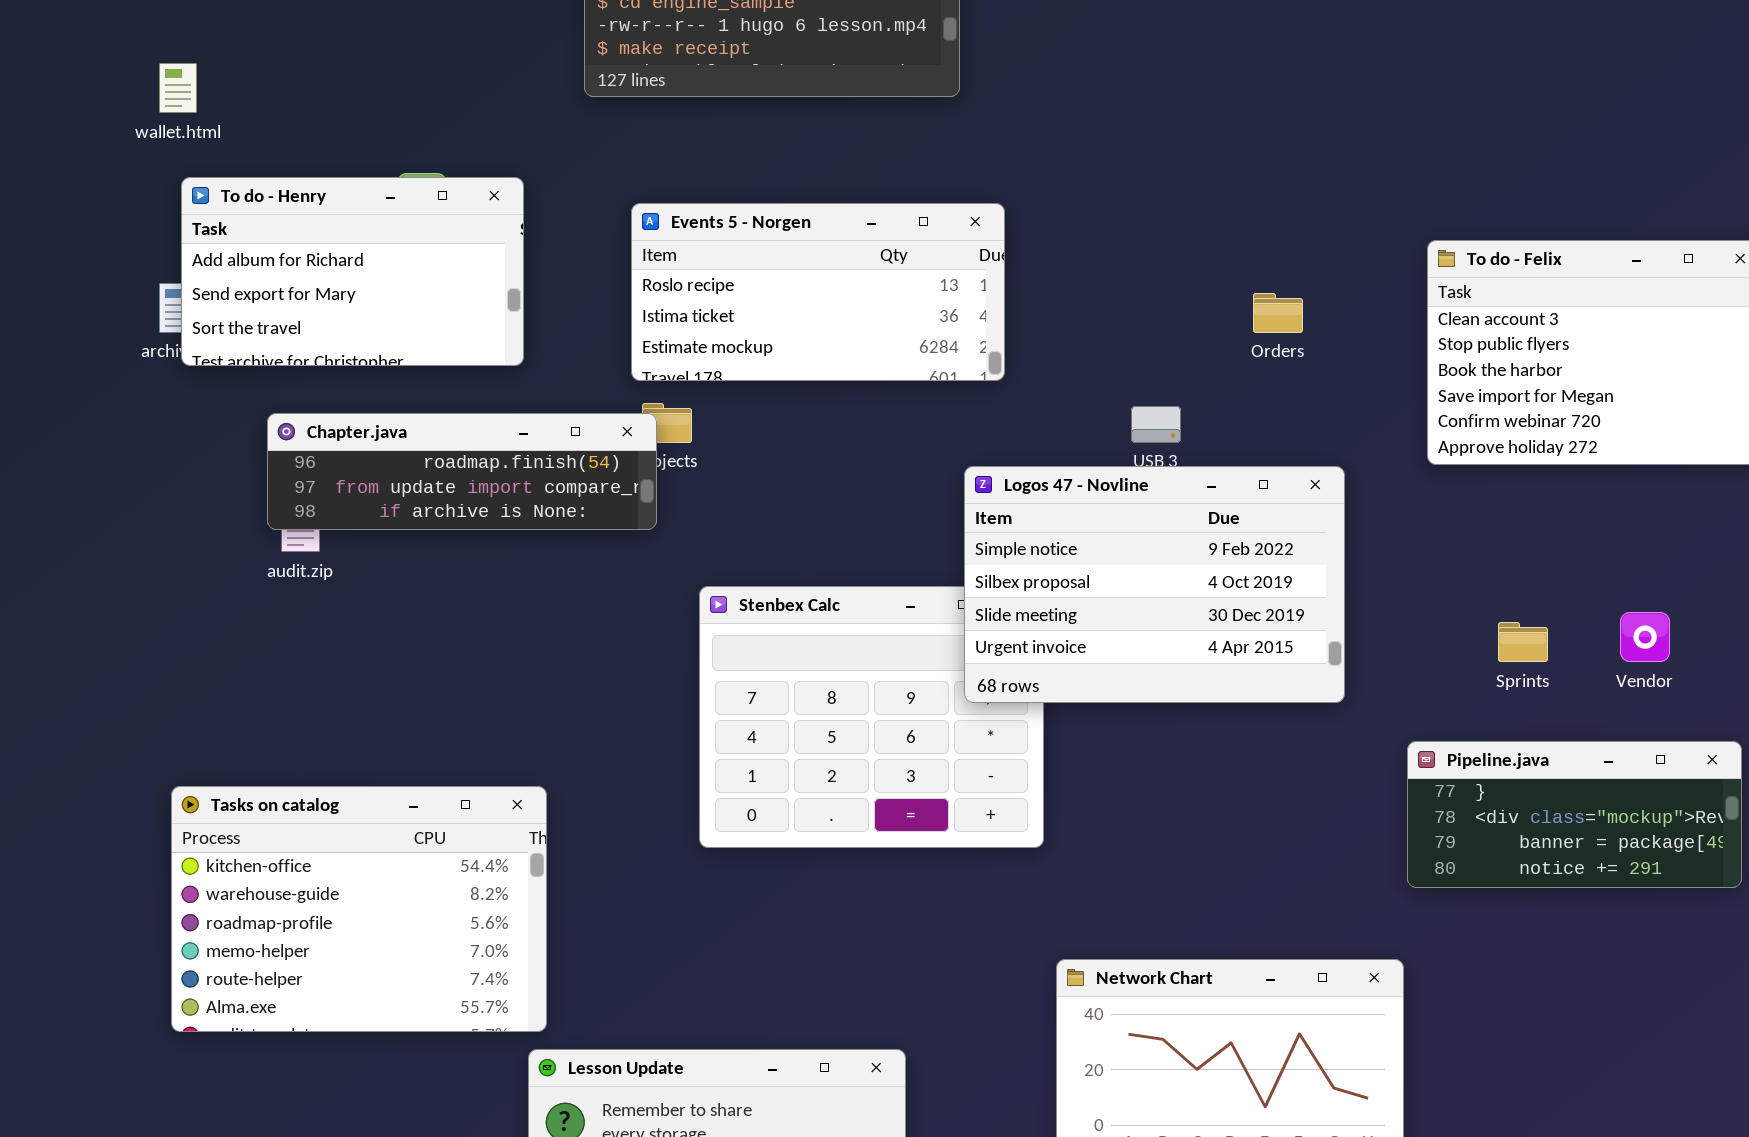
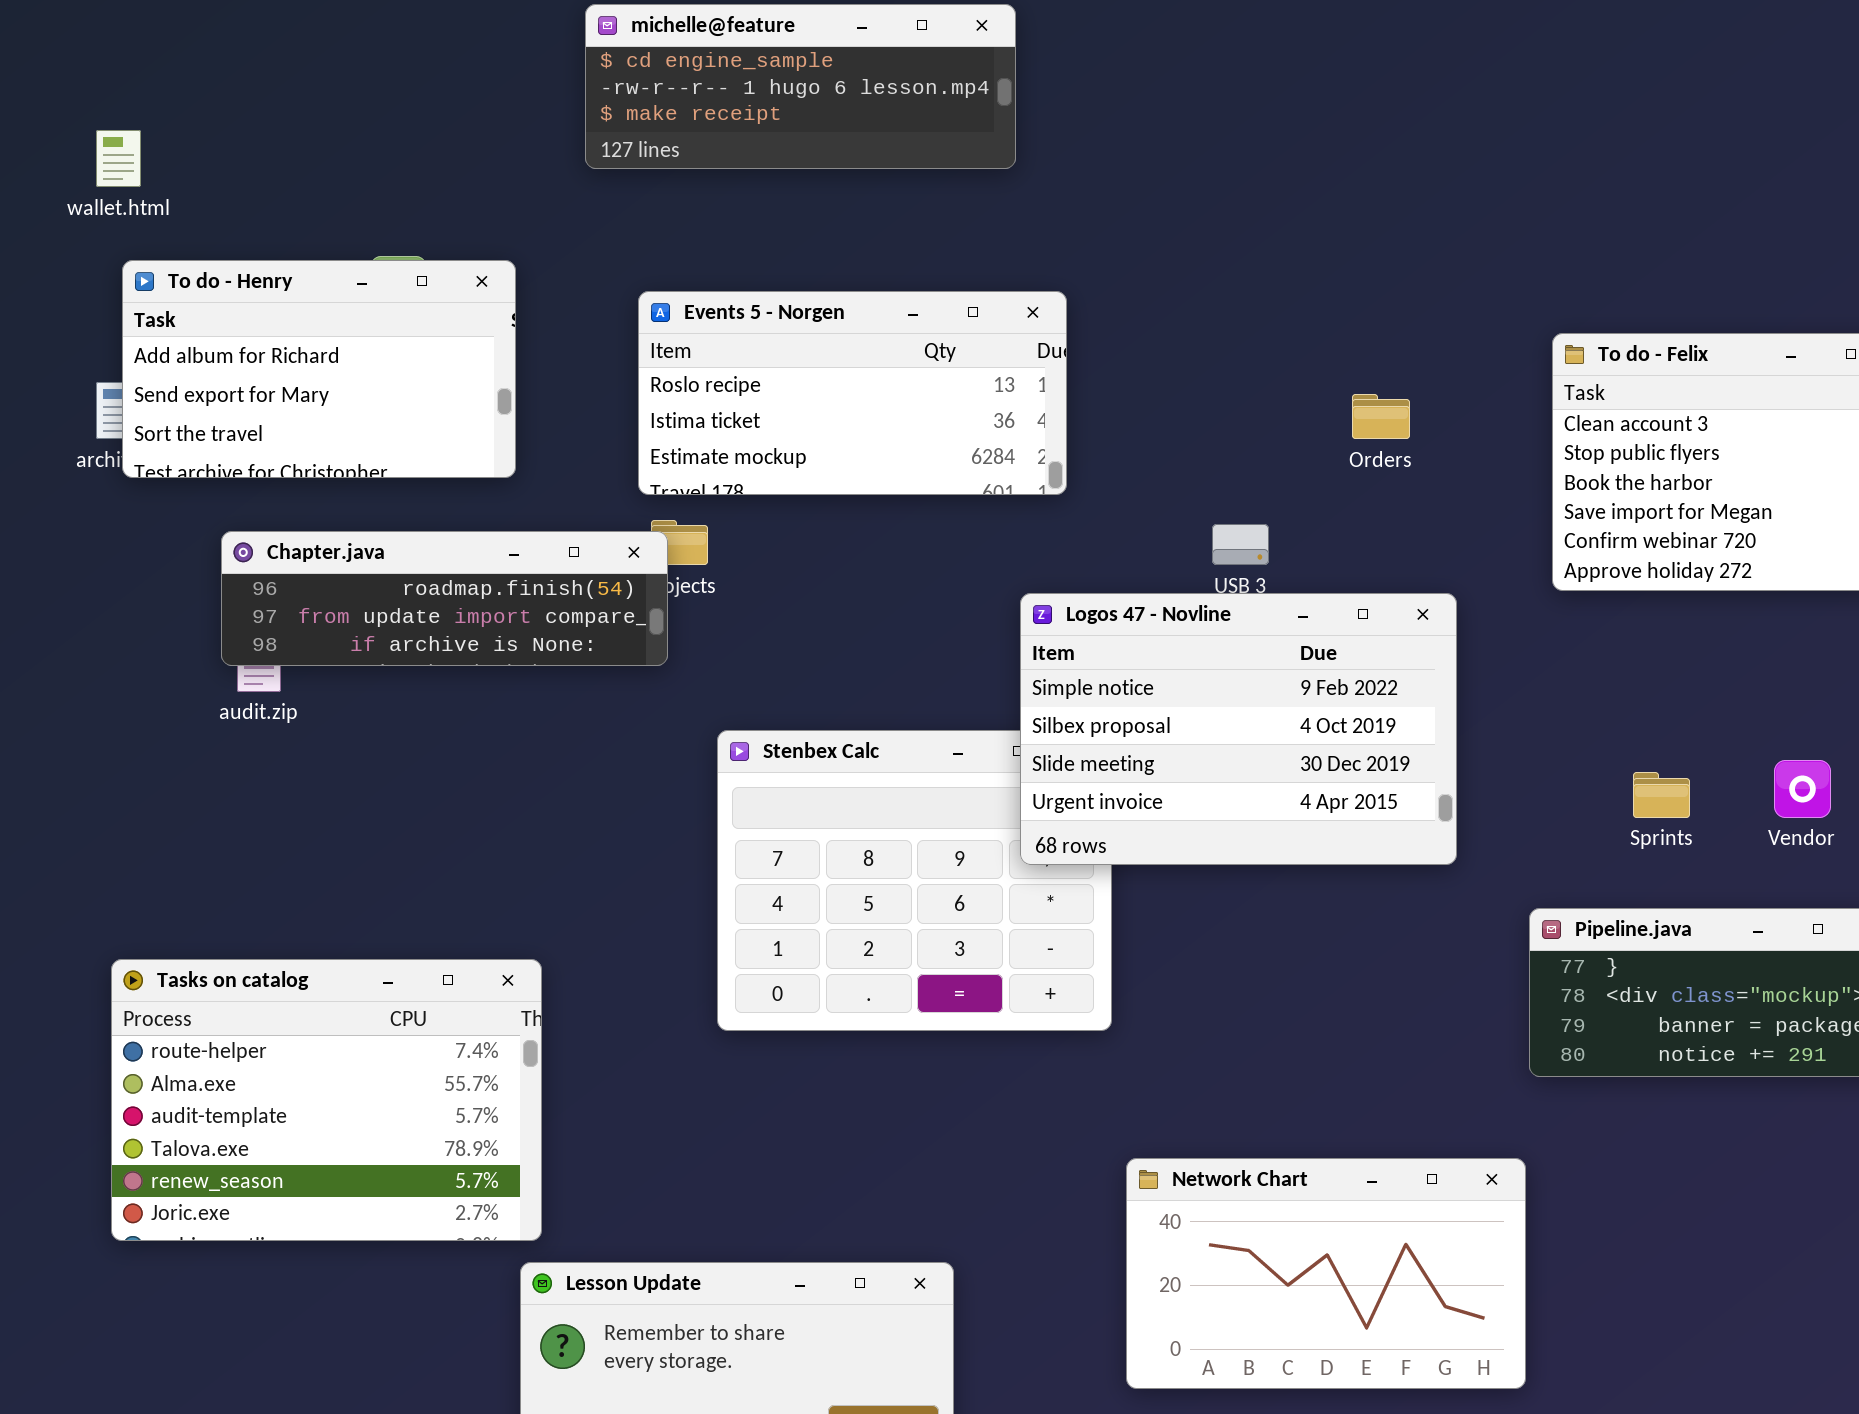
Tasks on catalog: [171,786,547,1032] -> [111,959,542,1241], scrolled down 4 rows

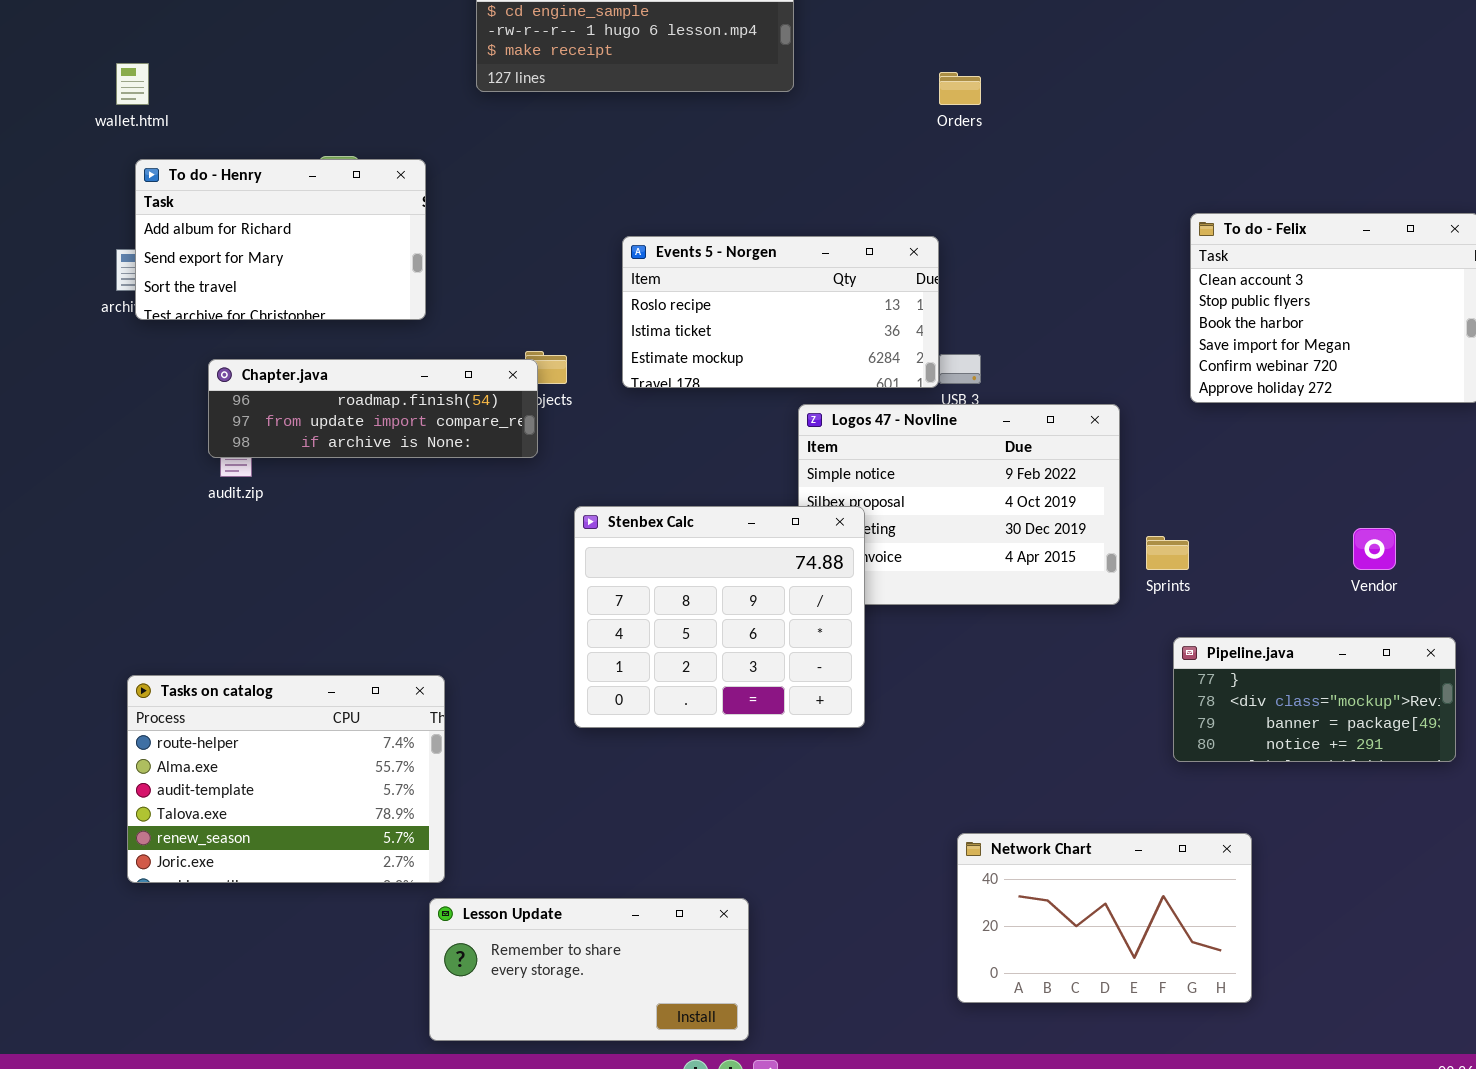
Events 5 - Norgen: [638,291,1067,495] -> [622,236,939,388], moved
Orders: [1352,394,1410,439] -> [939,72,981,105], moved
Stenbex Calc: [717,730,1112,1031] -> [574,506,865,728], raised
Sprints: [1633,772,1690,818] -> [1146,536,1189,570], moved
Network Chart: [1126,1158,1526,1389] -> [957,833,1252,1003], moved

